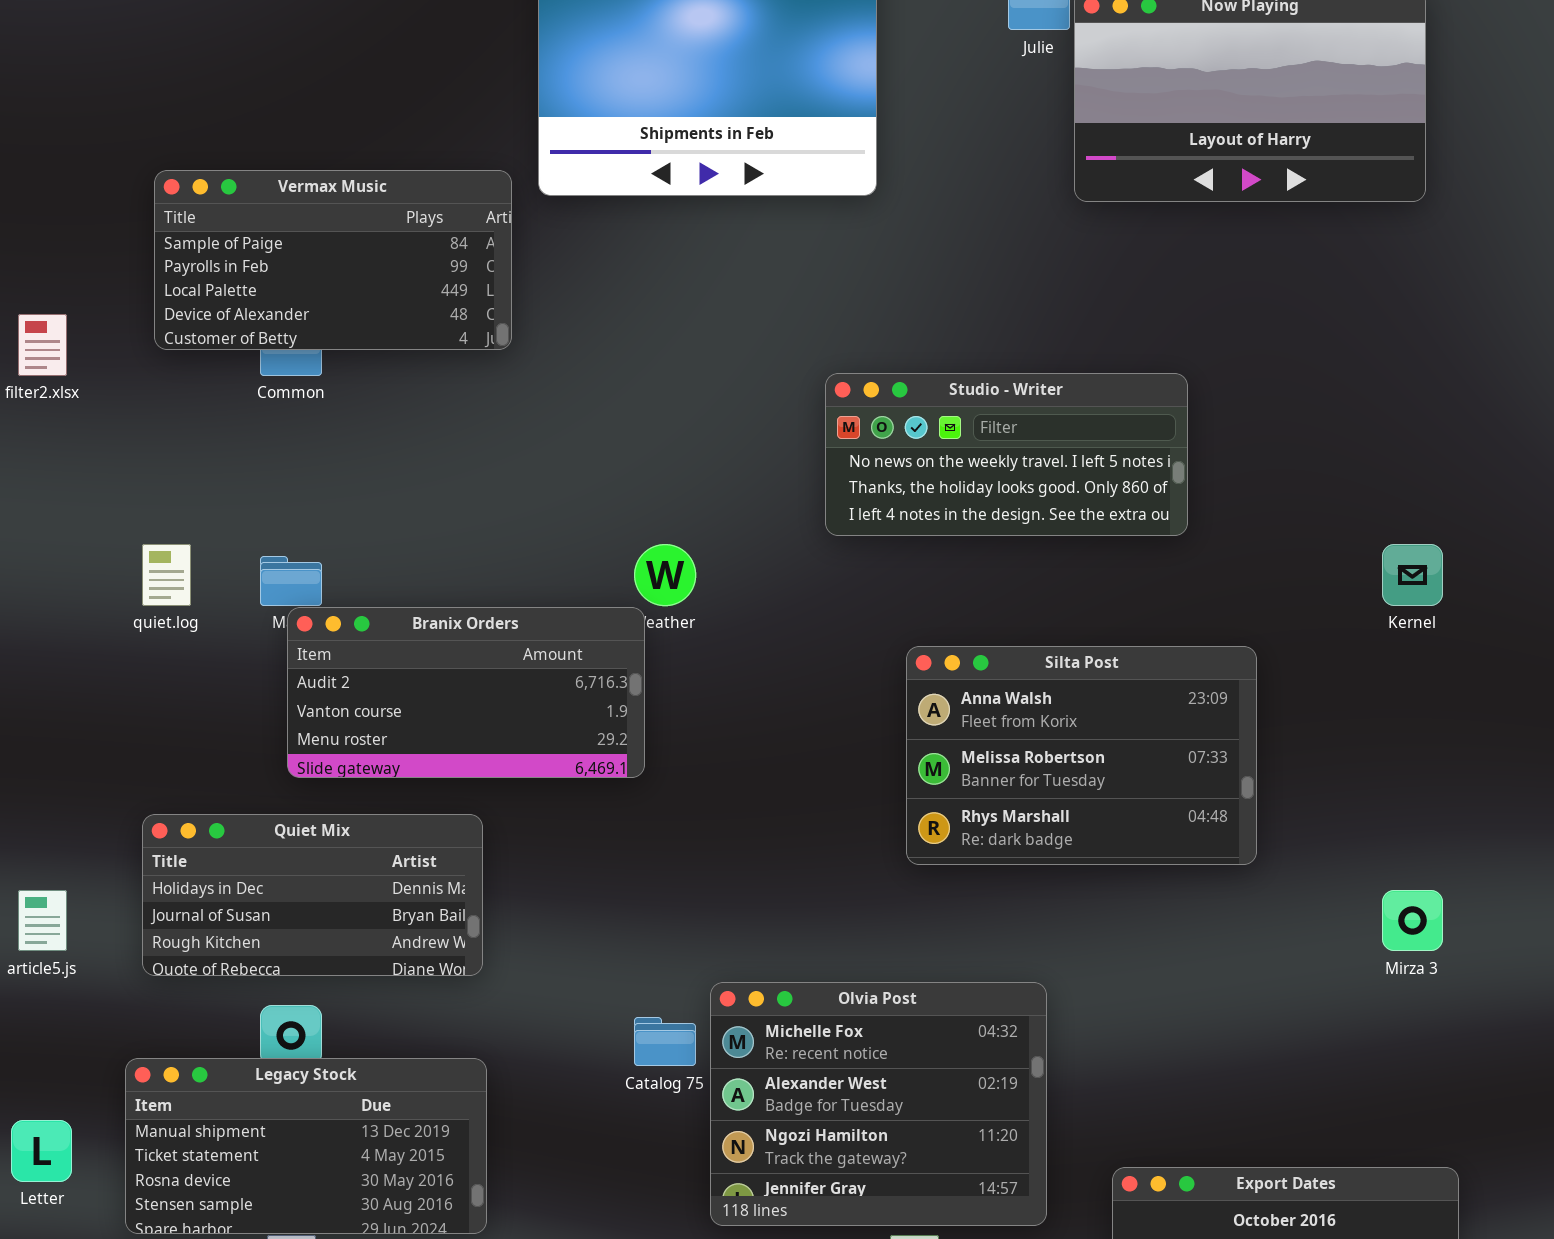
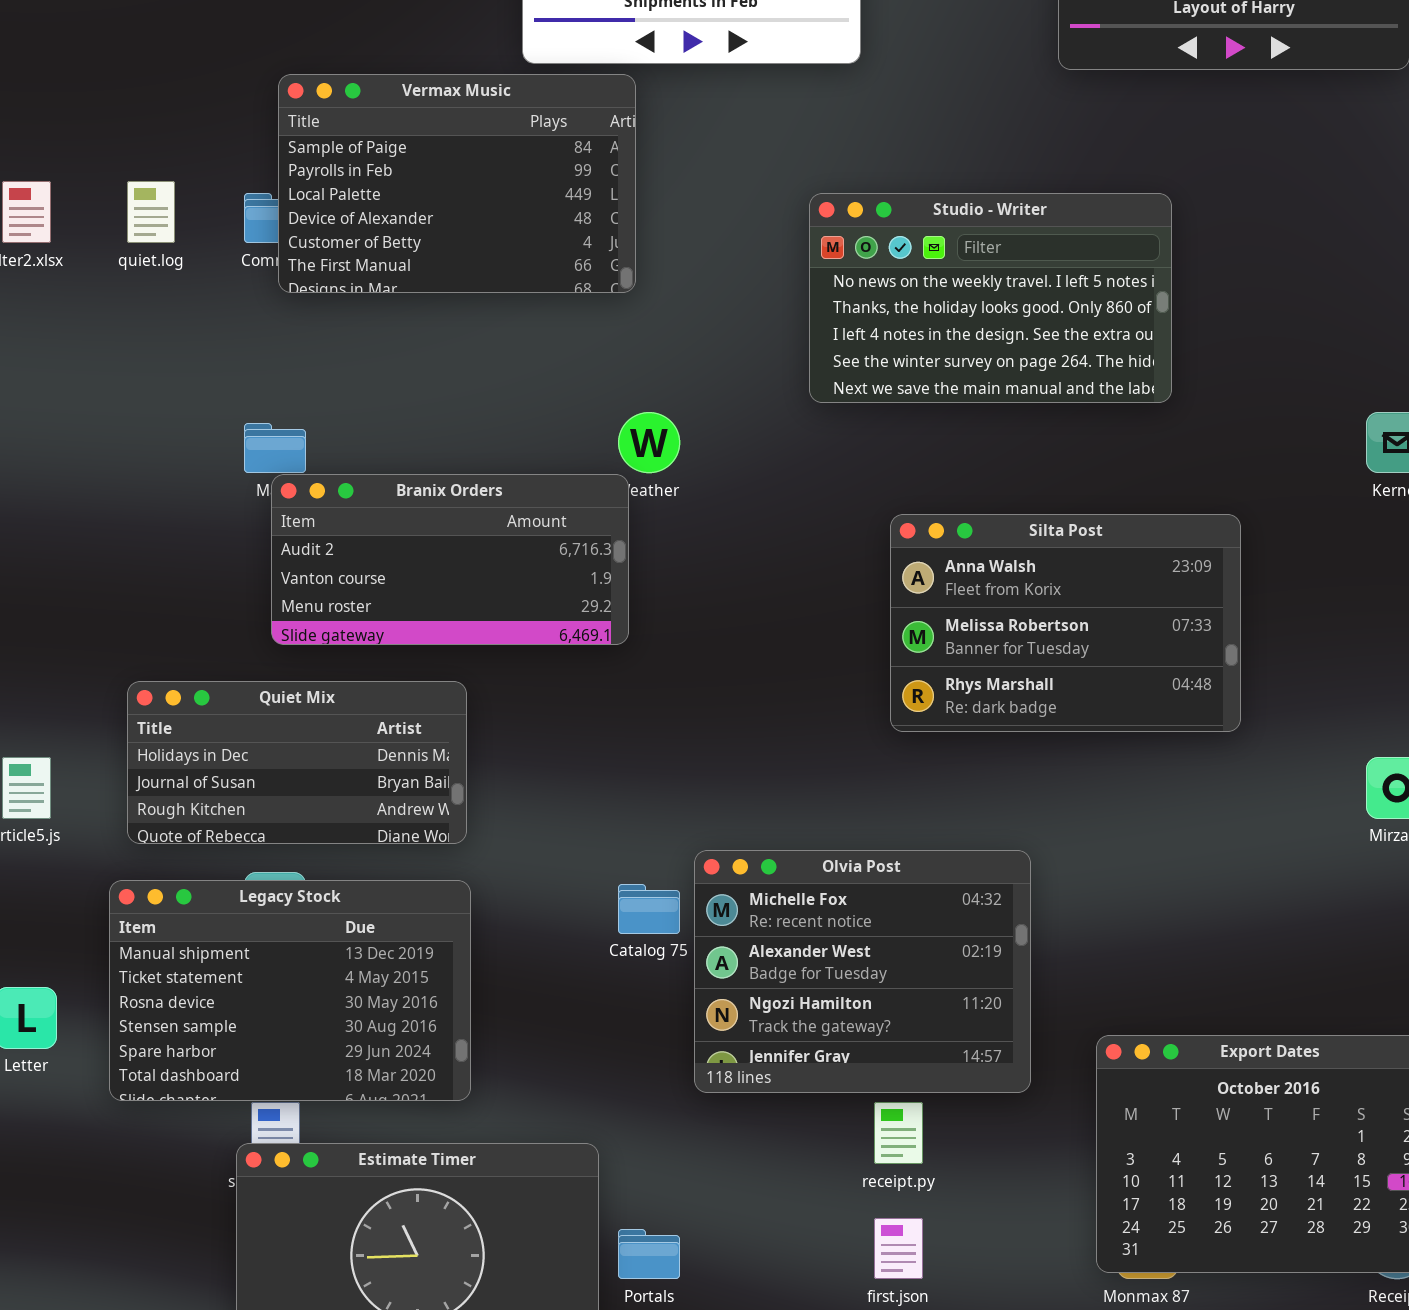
Vermax Music: [154,170,512,350] -> [278,74,636,293], moved, resized
Studio - Writer: [825,373,1188,536] -> [809,193,1172,403], resized
quiet.log: [142,544,191,606] -> [127,181,175,243], moved
Legacy Stock: [125,1058,487,1234] -> [109,880,471,1101], resized

